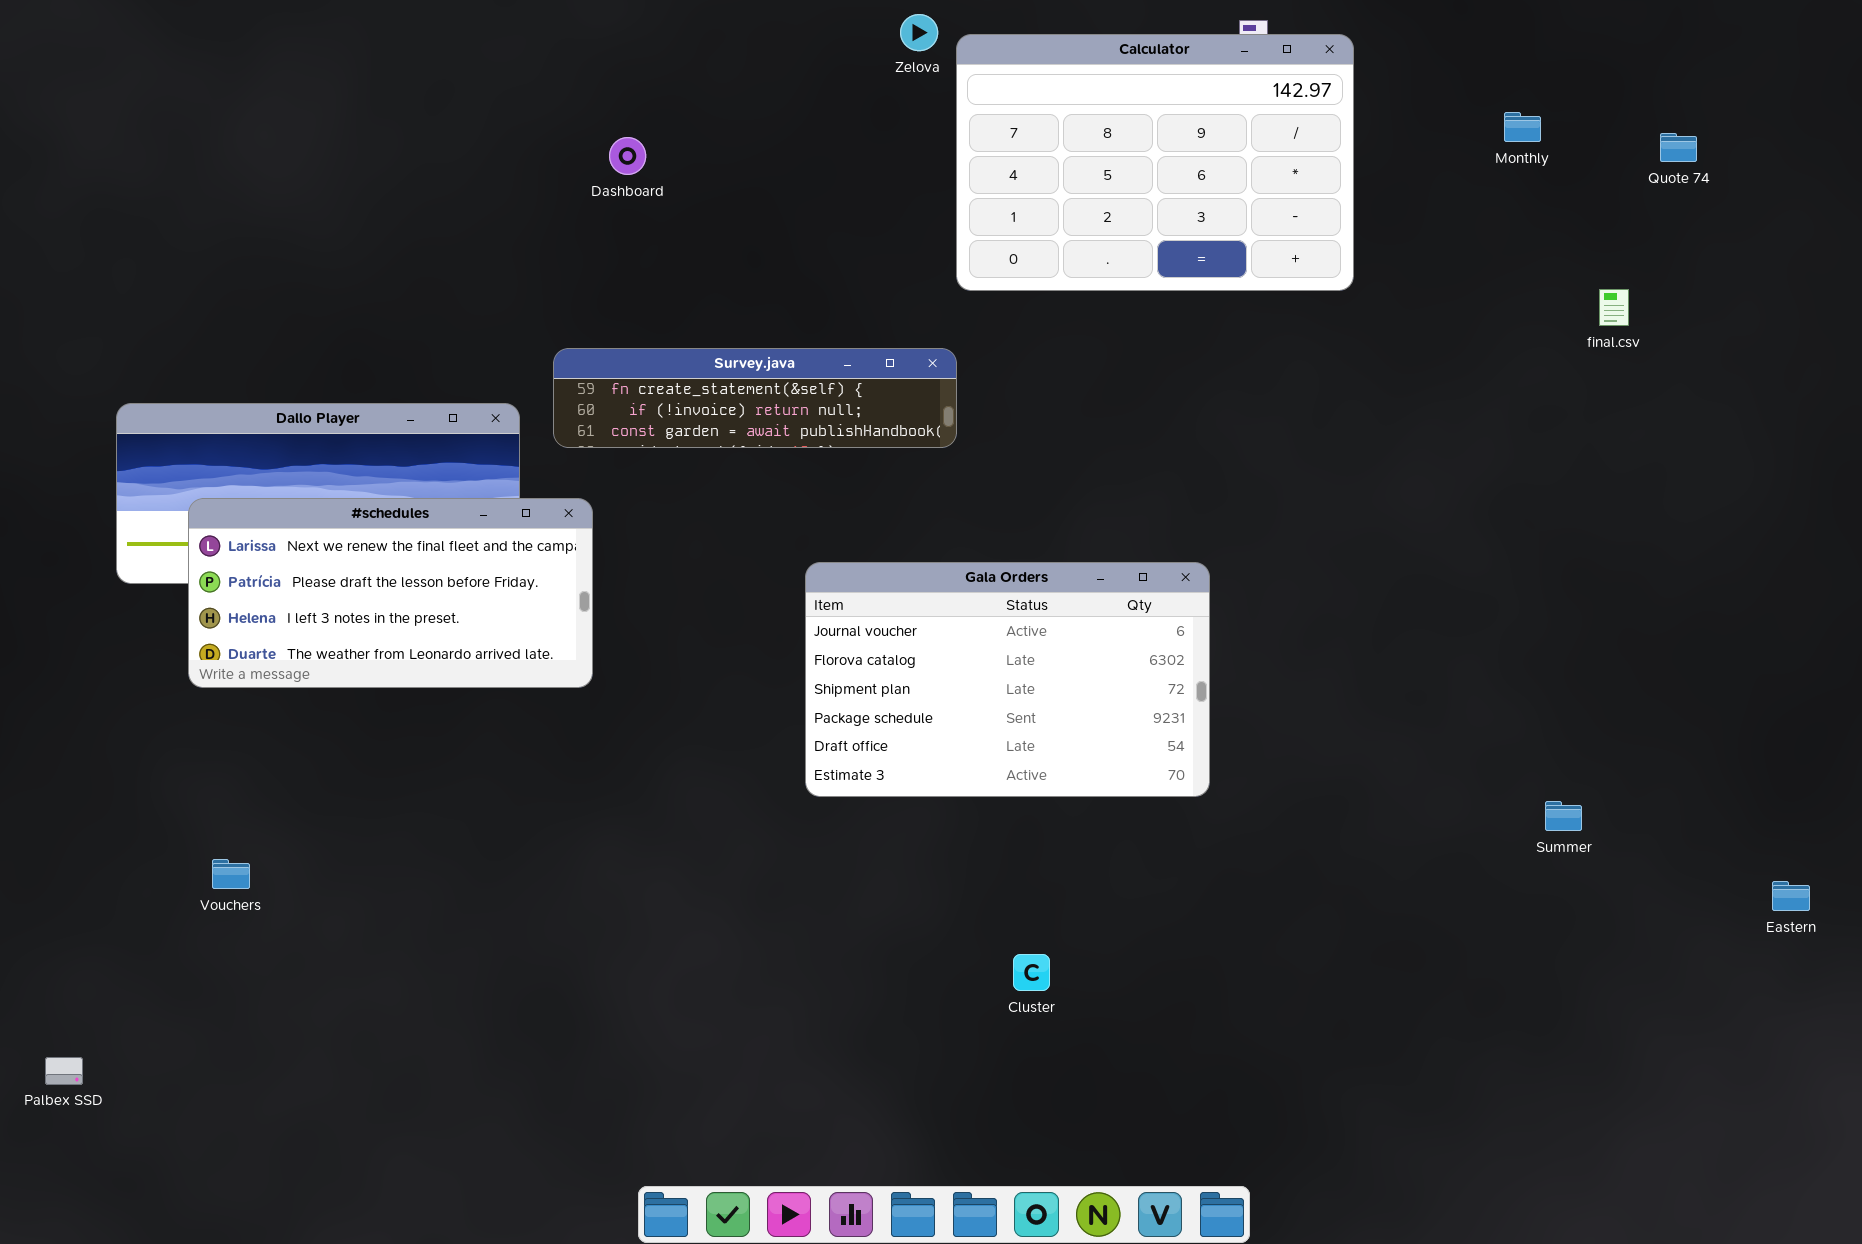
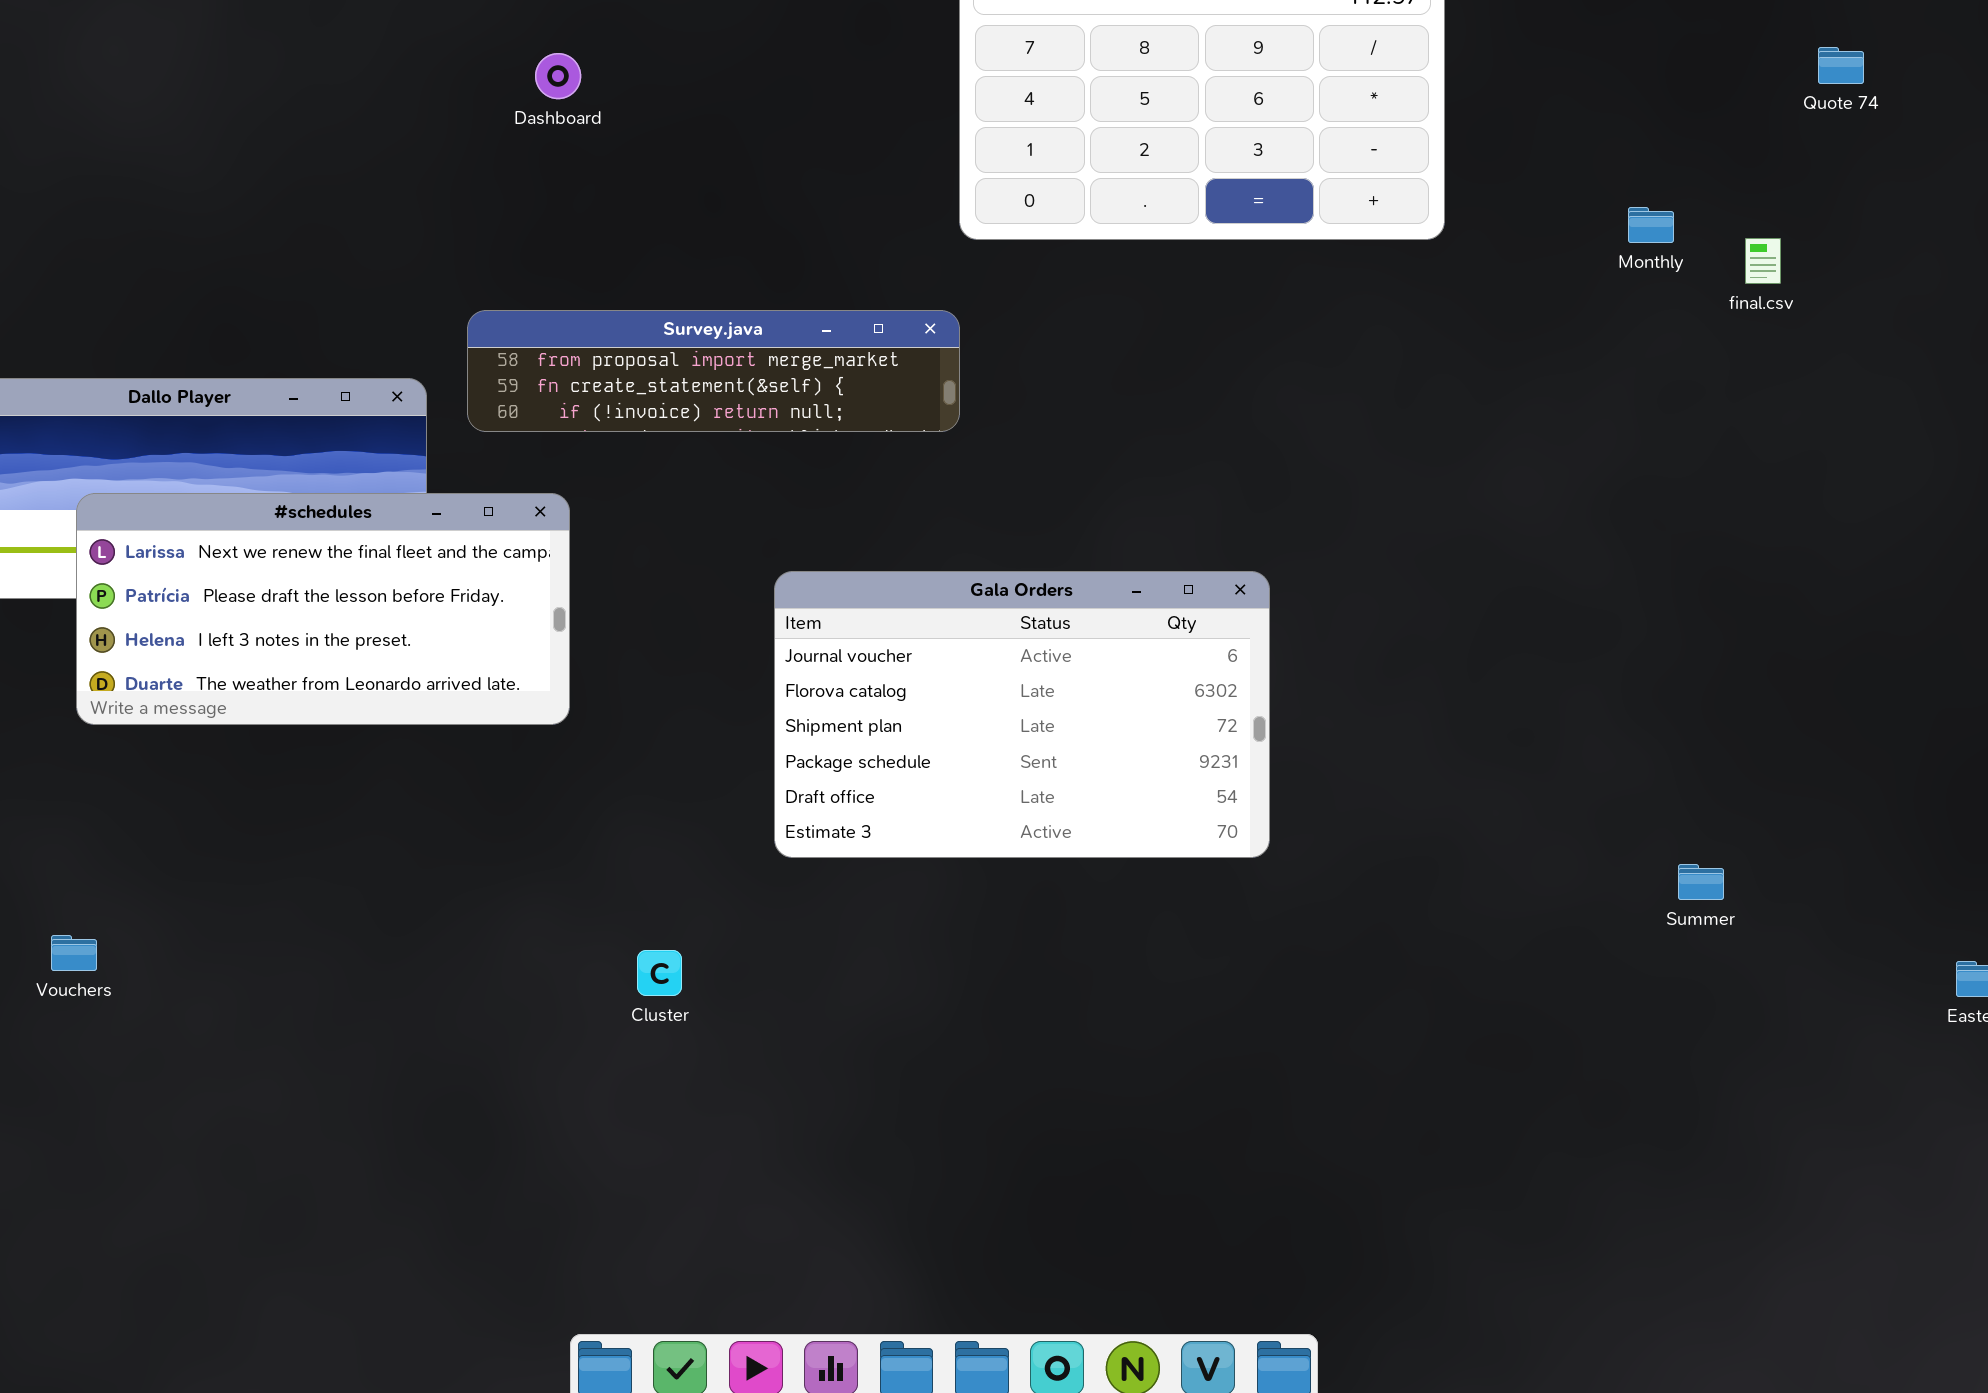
Monthly: [1504,112,1541,142] -> [1628,207,1674,243], moved
Survey.java: [553,348,957,448] -> [467,310,960,432], scrolled up 1 row
#schedules: [188,498,593,688] -> [76,493,570,725], moved
Cluster: [1013,954,1050,991] -> [637,950,682,996], moved

